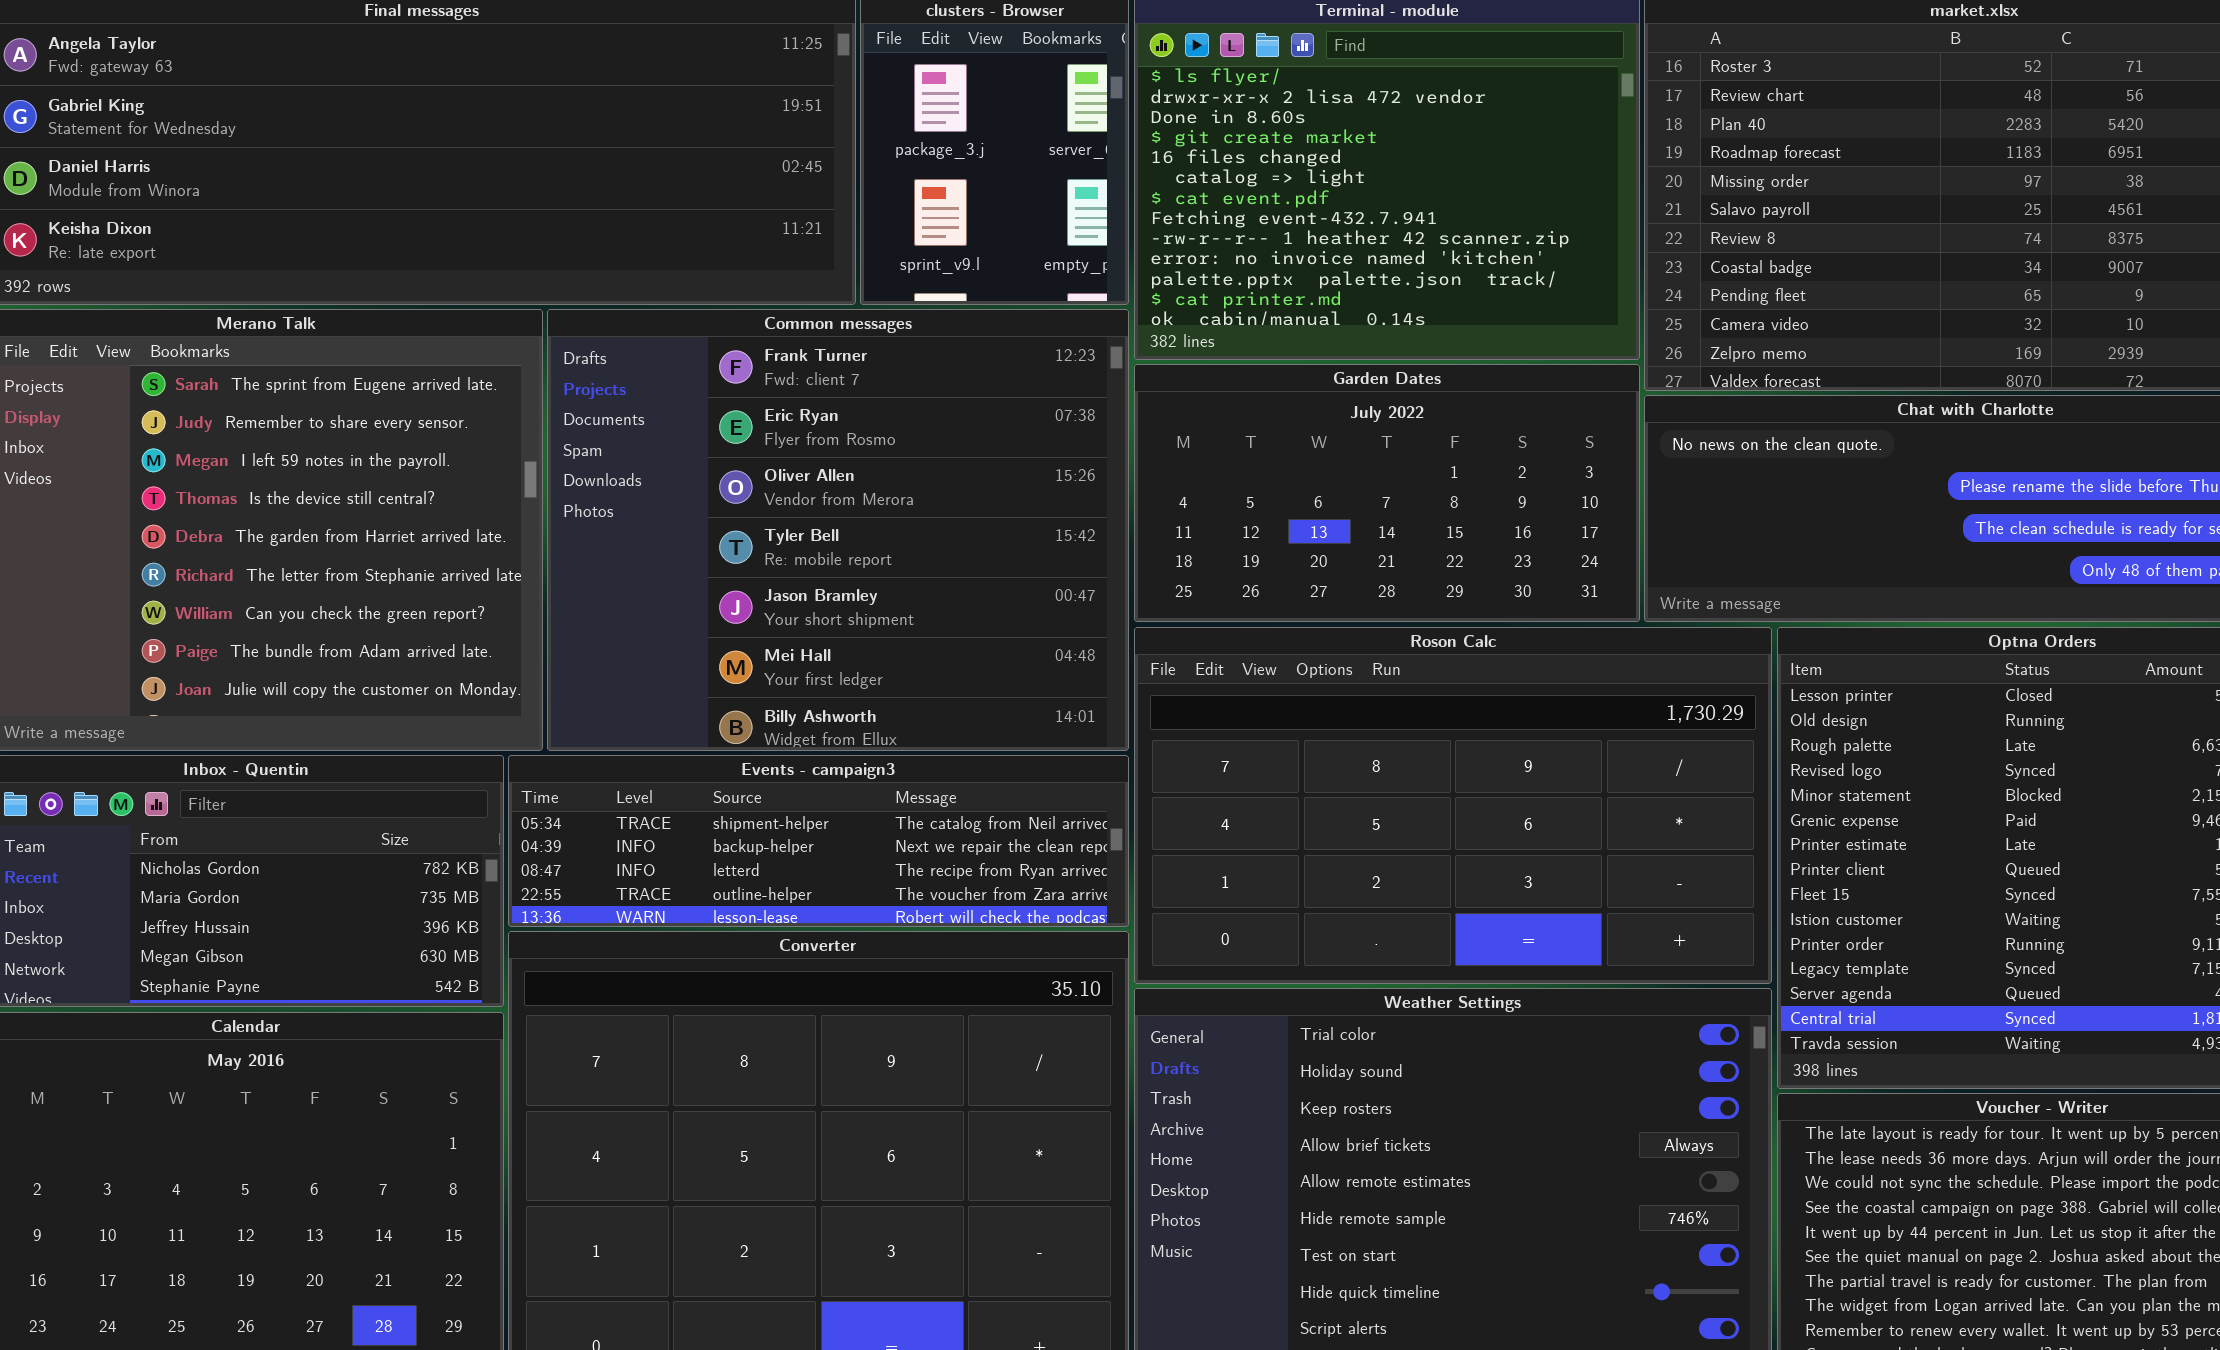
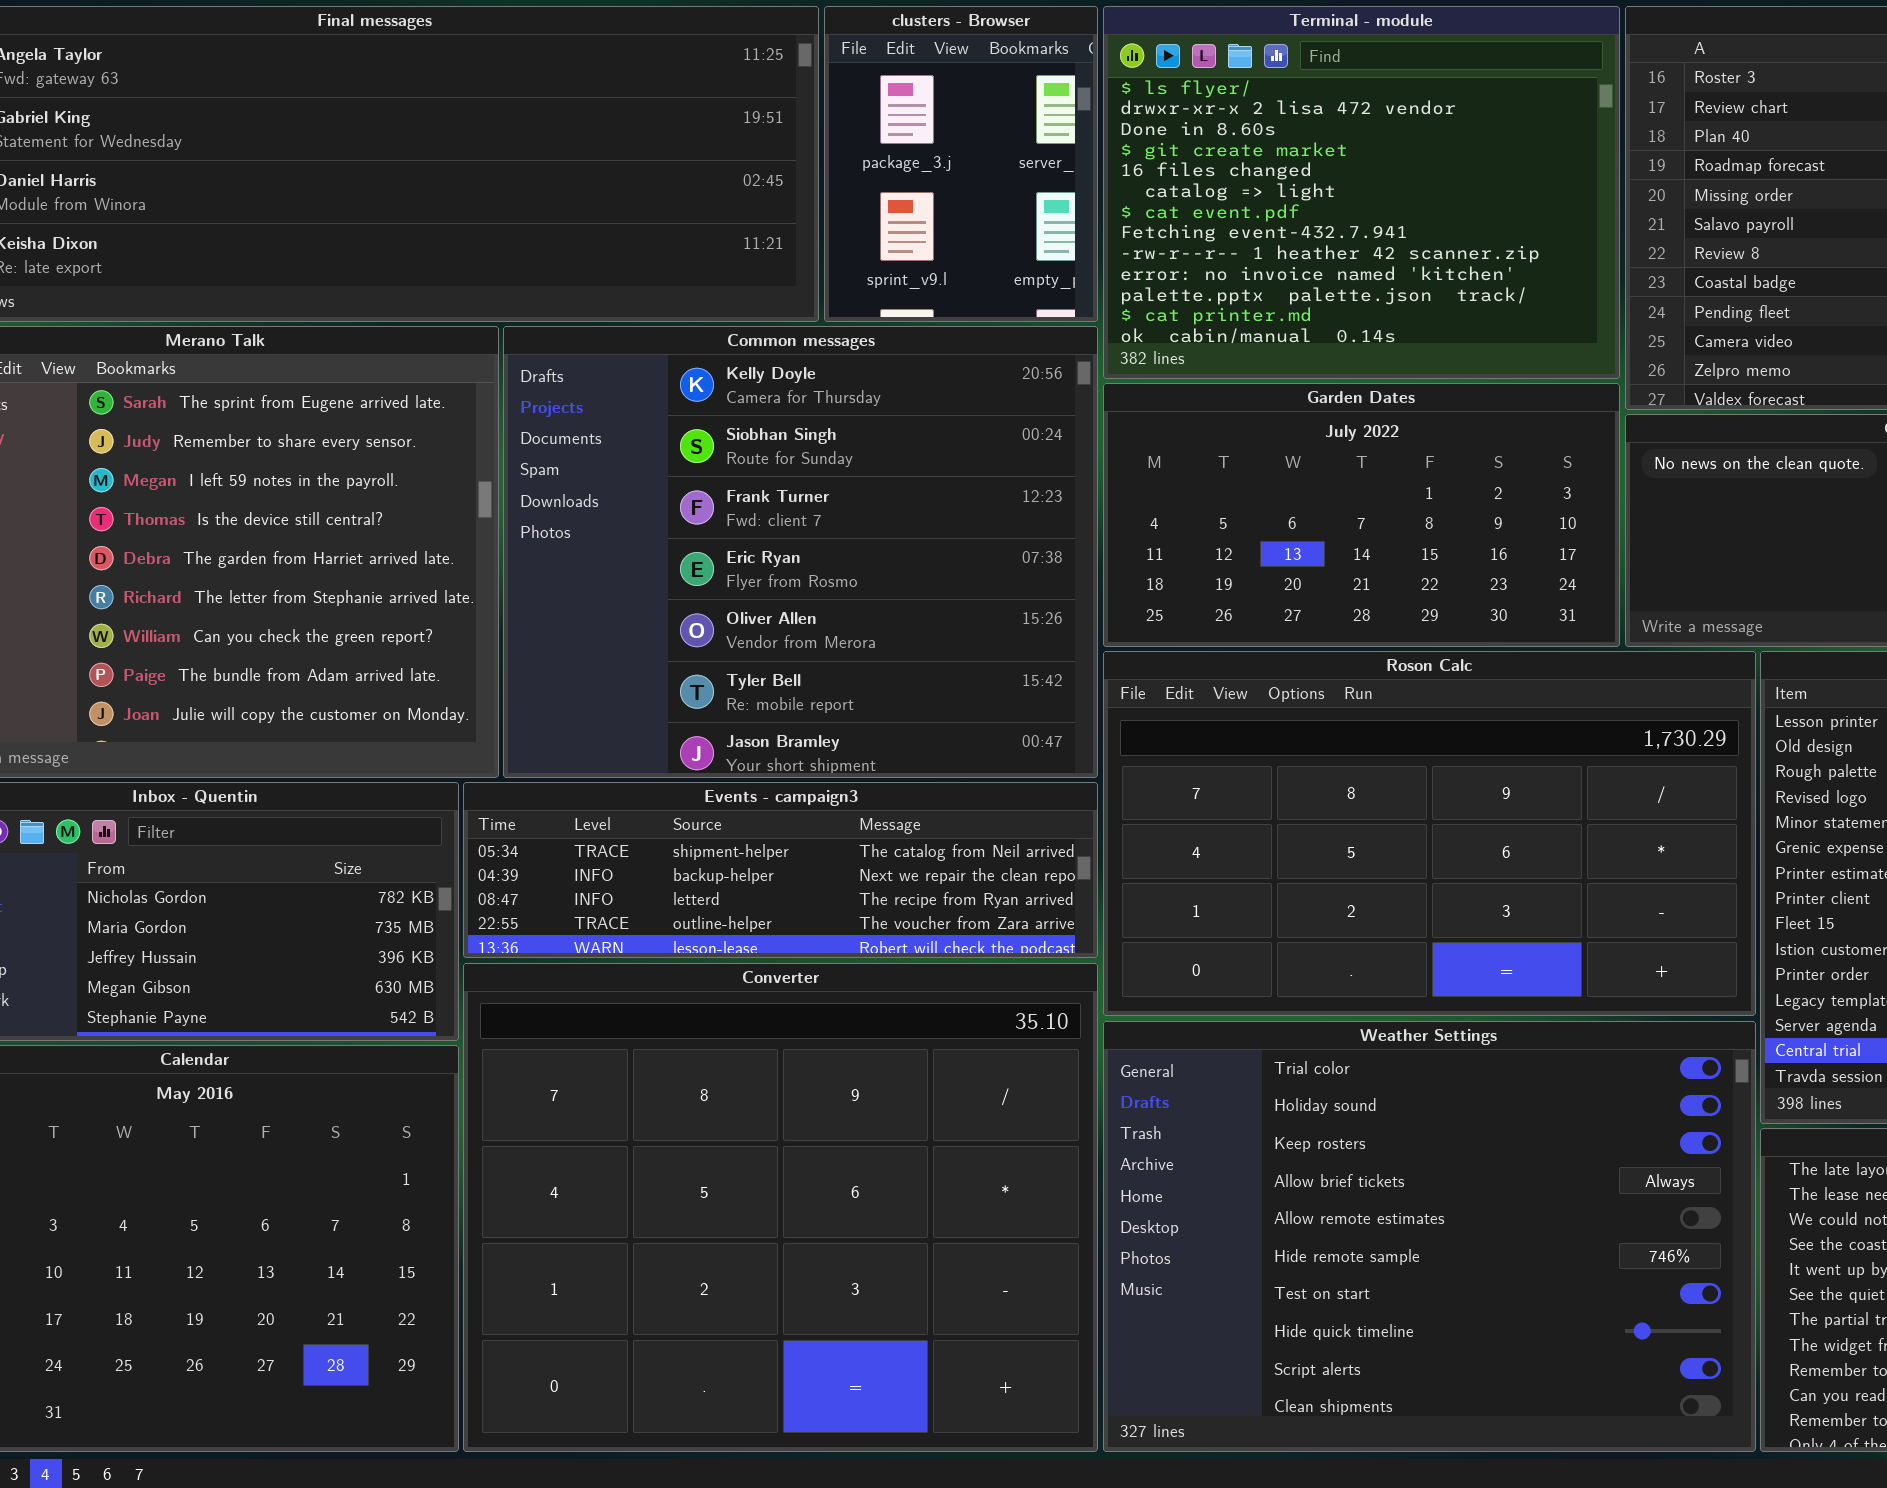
Common messages: [547,309,1129,751] -> [503,326,1098,778], scrolled up 2 rows

